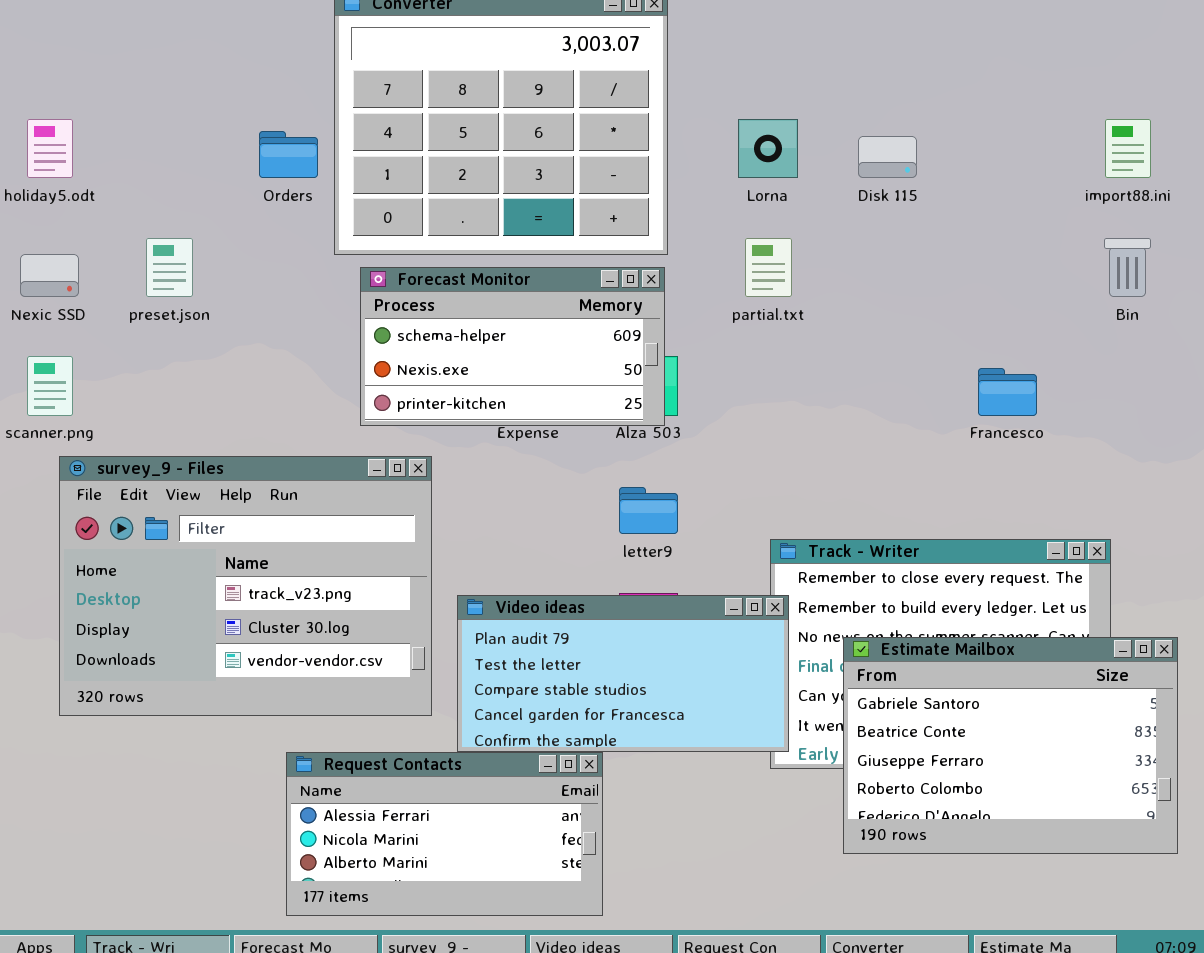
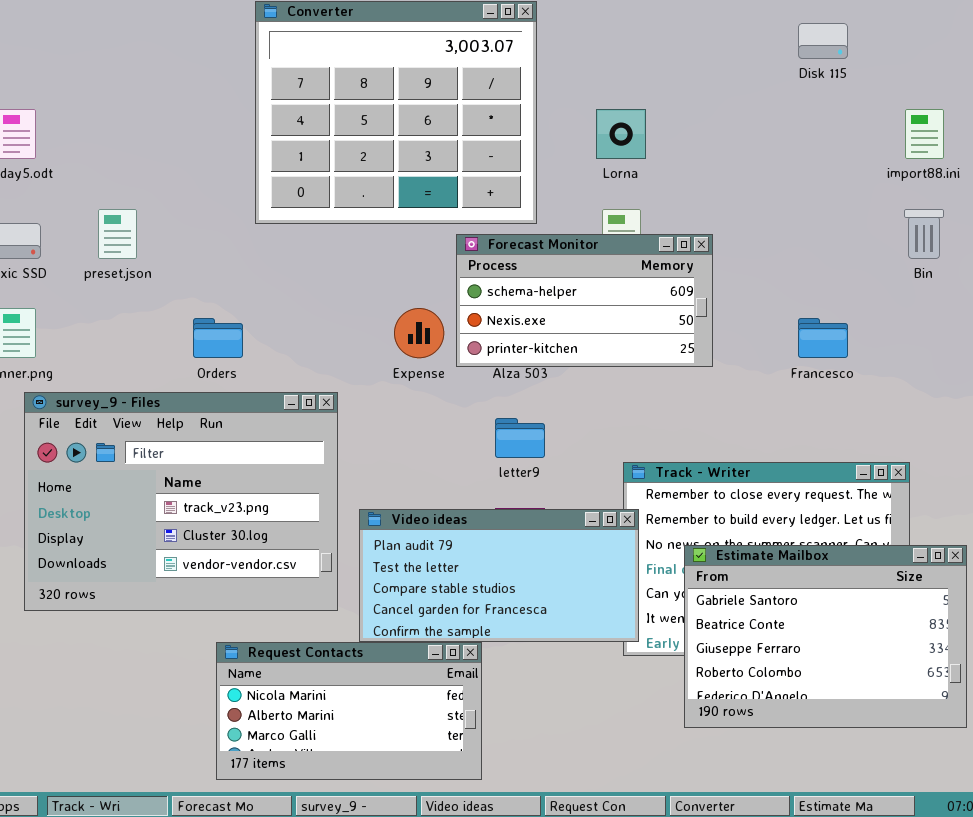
Orders: [259,131,318,178] -> [193,318,243,358], moved
Disk 115: [858,136,917,178] -> [798,23,848,59], moved
Forecast Monitor: [360,267,665,426] -> [456,234,713,367], moved
Request Contacts: [286,752,603,916] -> [216,642,482,780], scrolled down 1 row

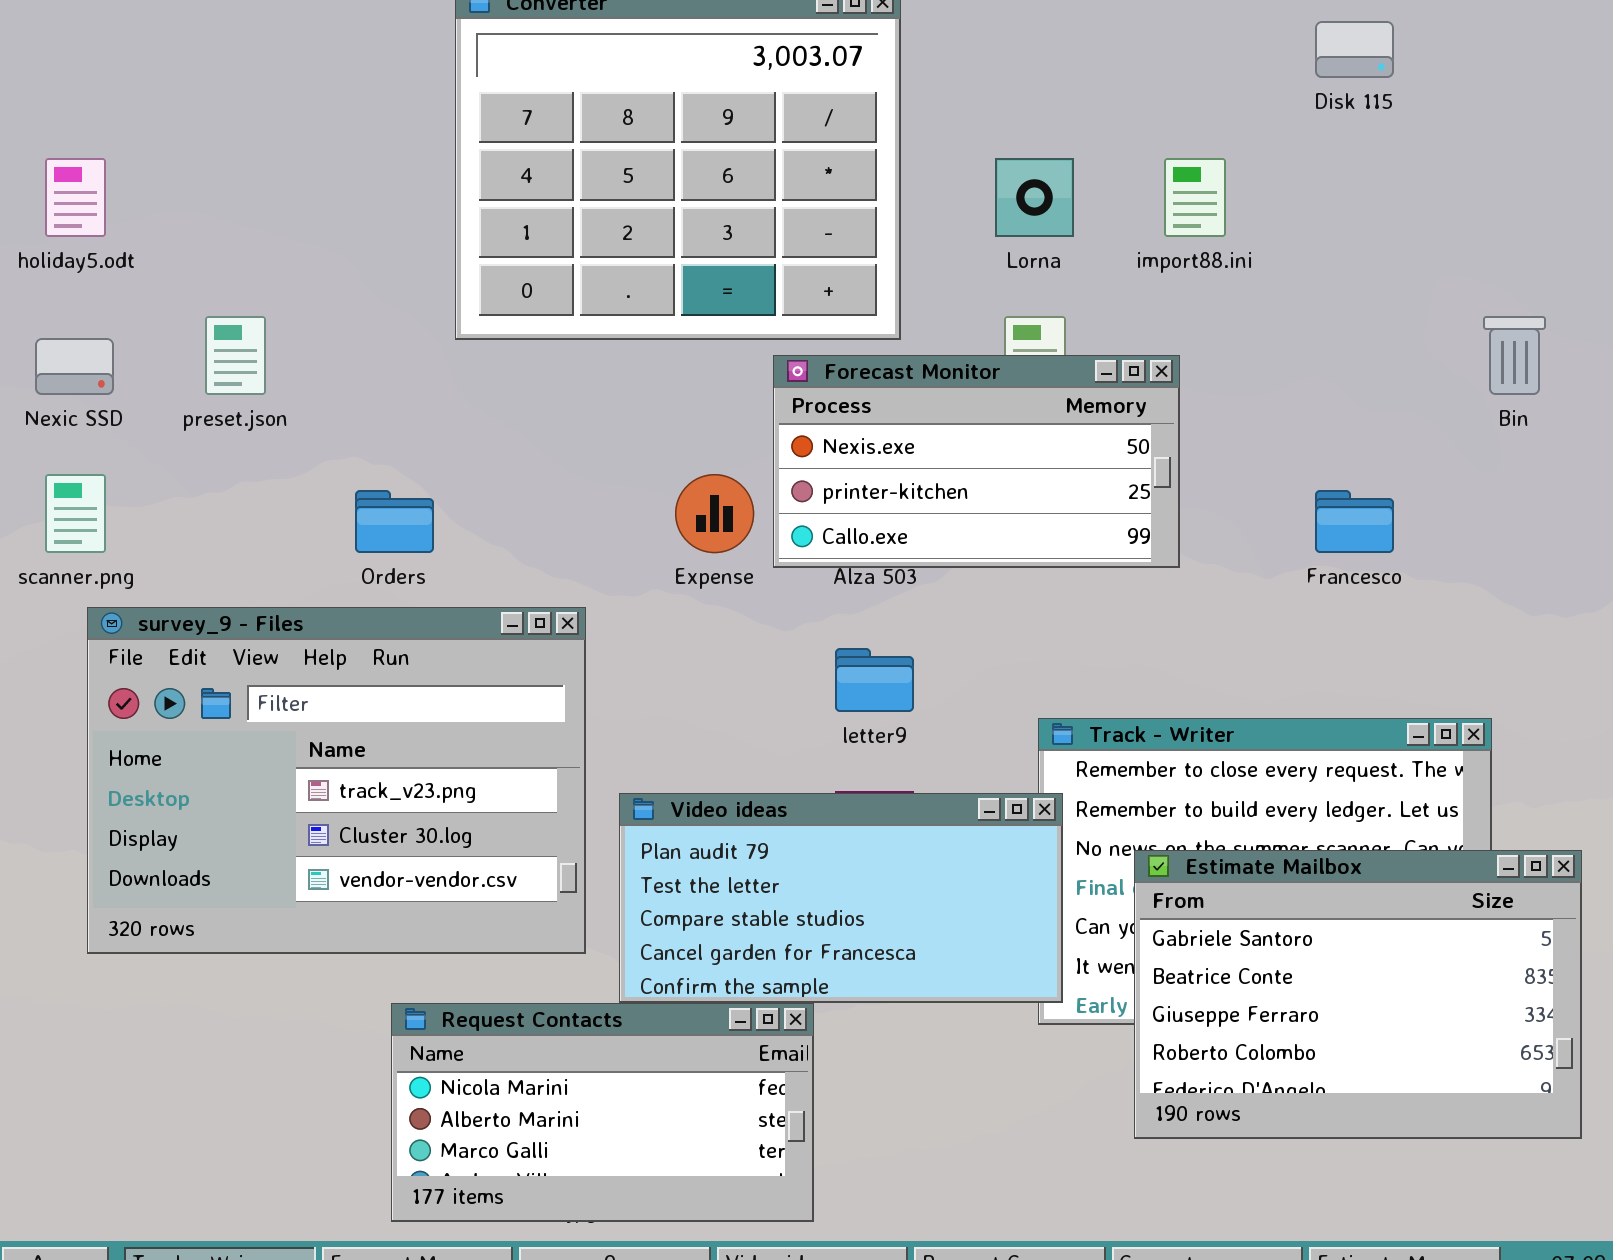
import88.ini: [905,109,944,159] -> [1164,158,1226,237], moved
Forecast Monitor: [456,234,713,367] -> [773,355,1180,568], scrolled down 1 row

